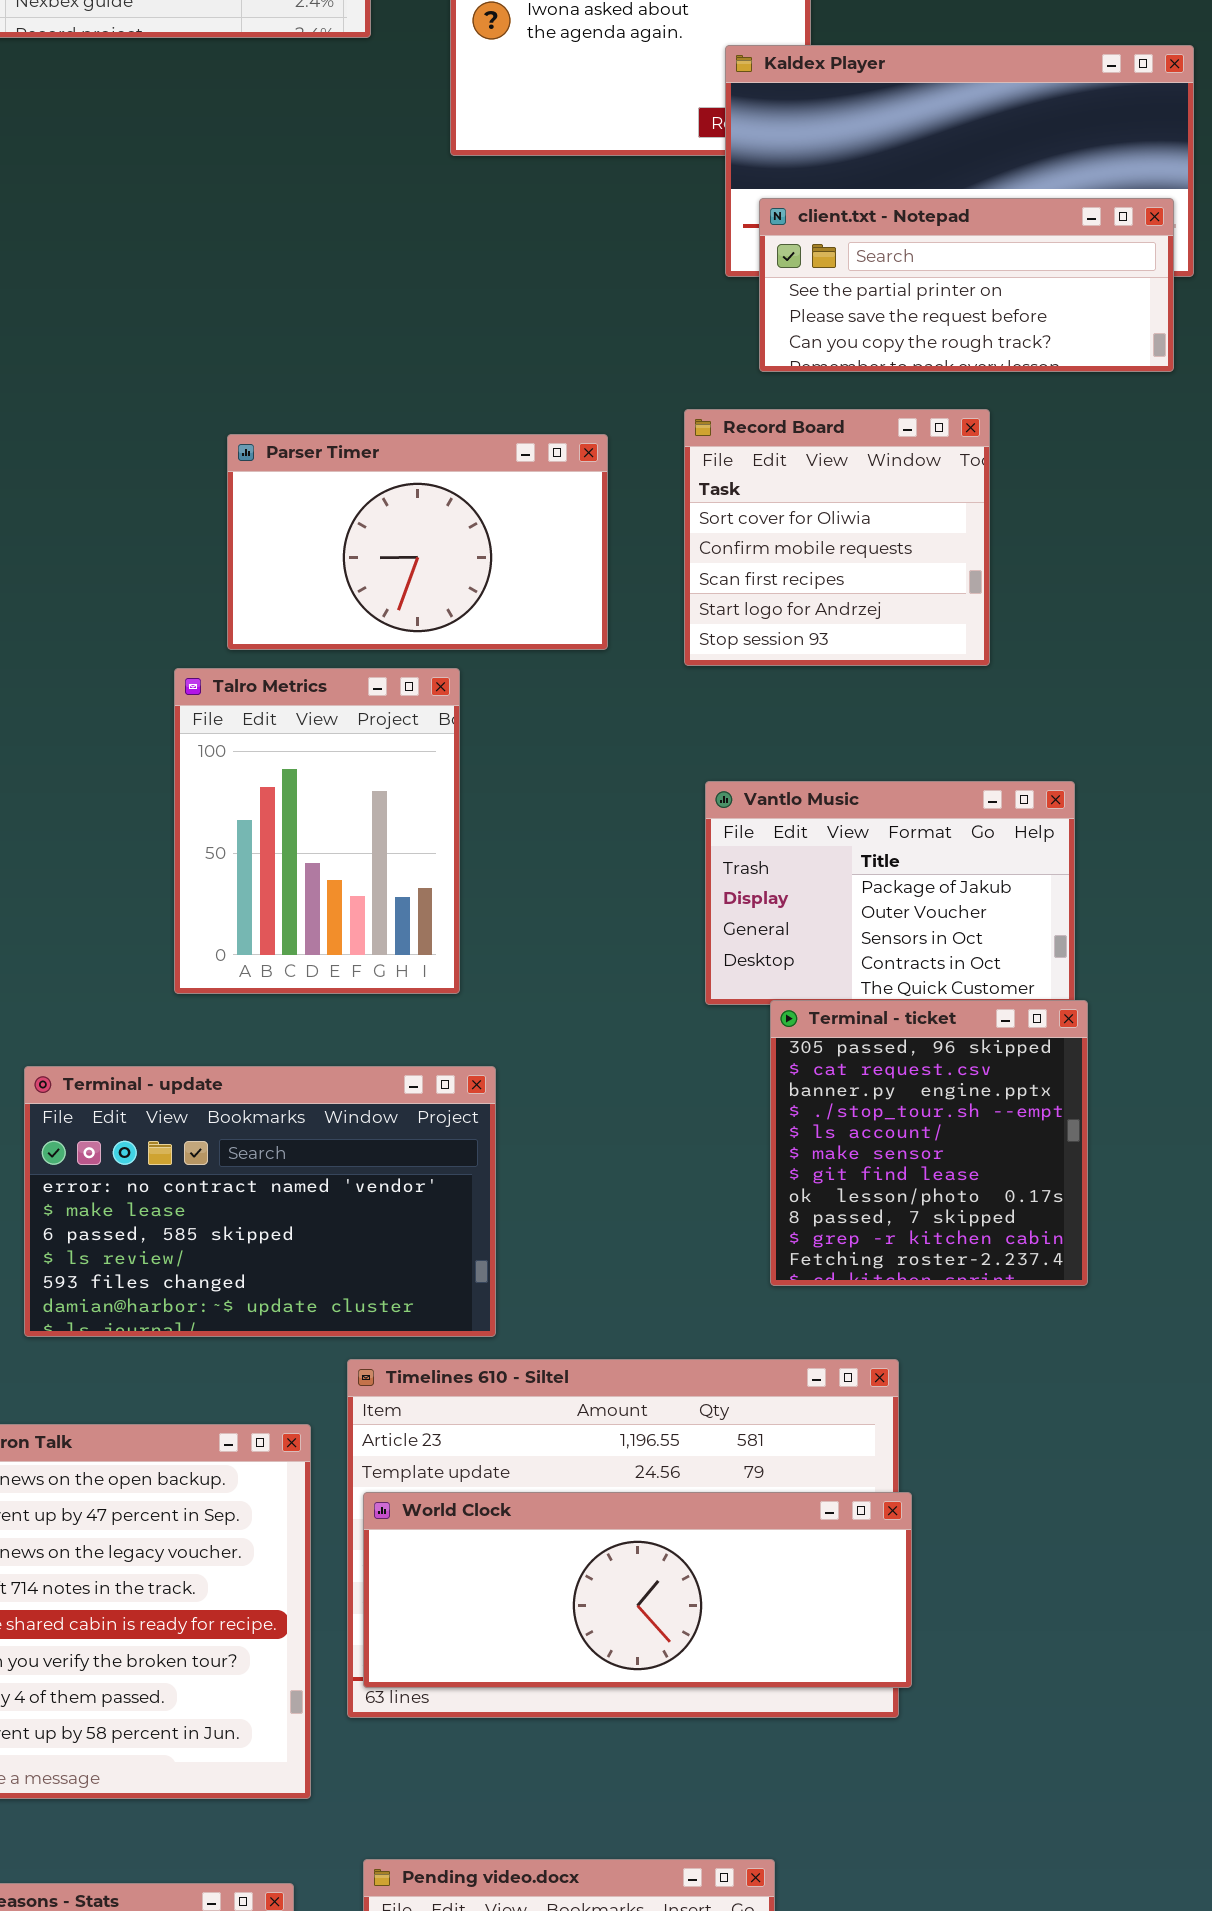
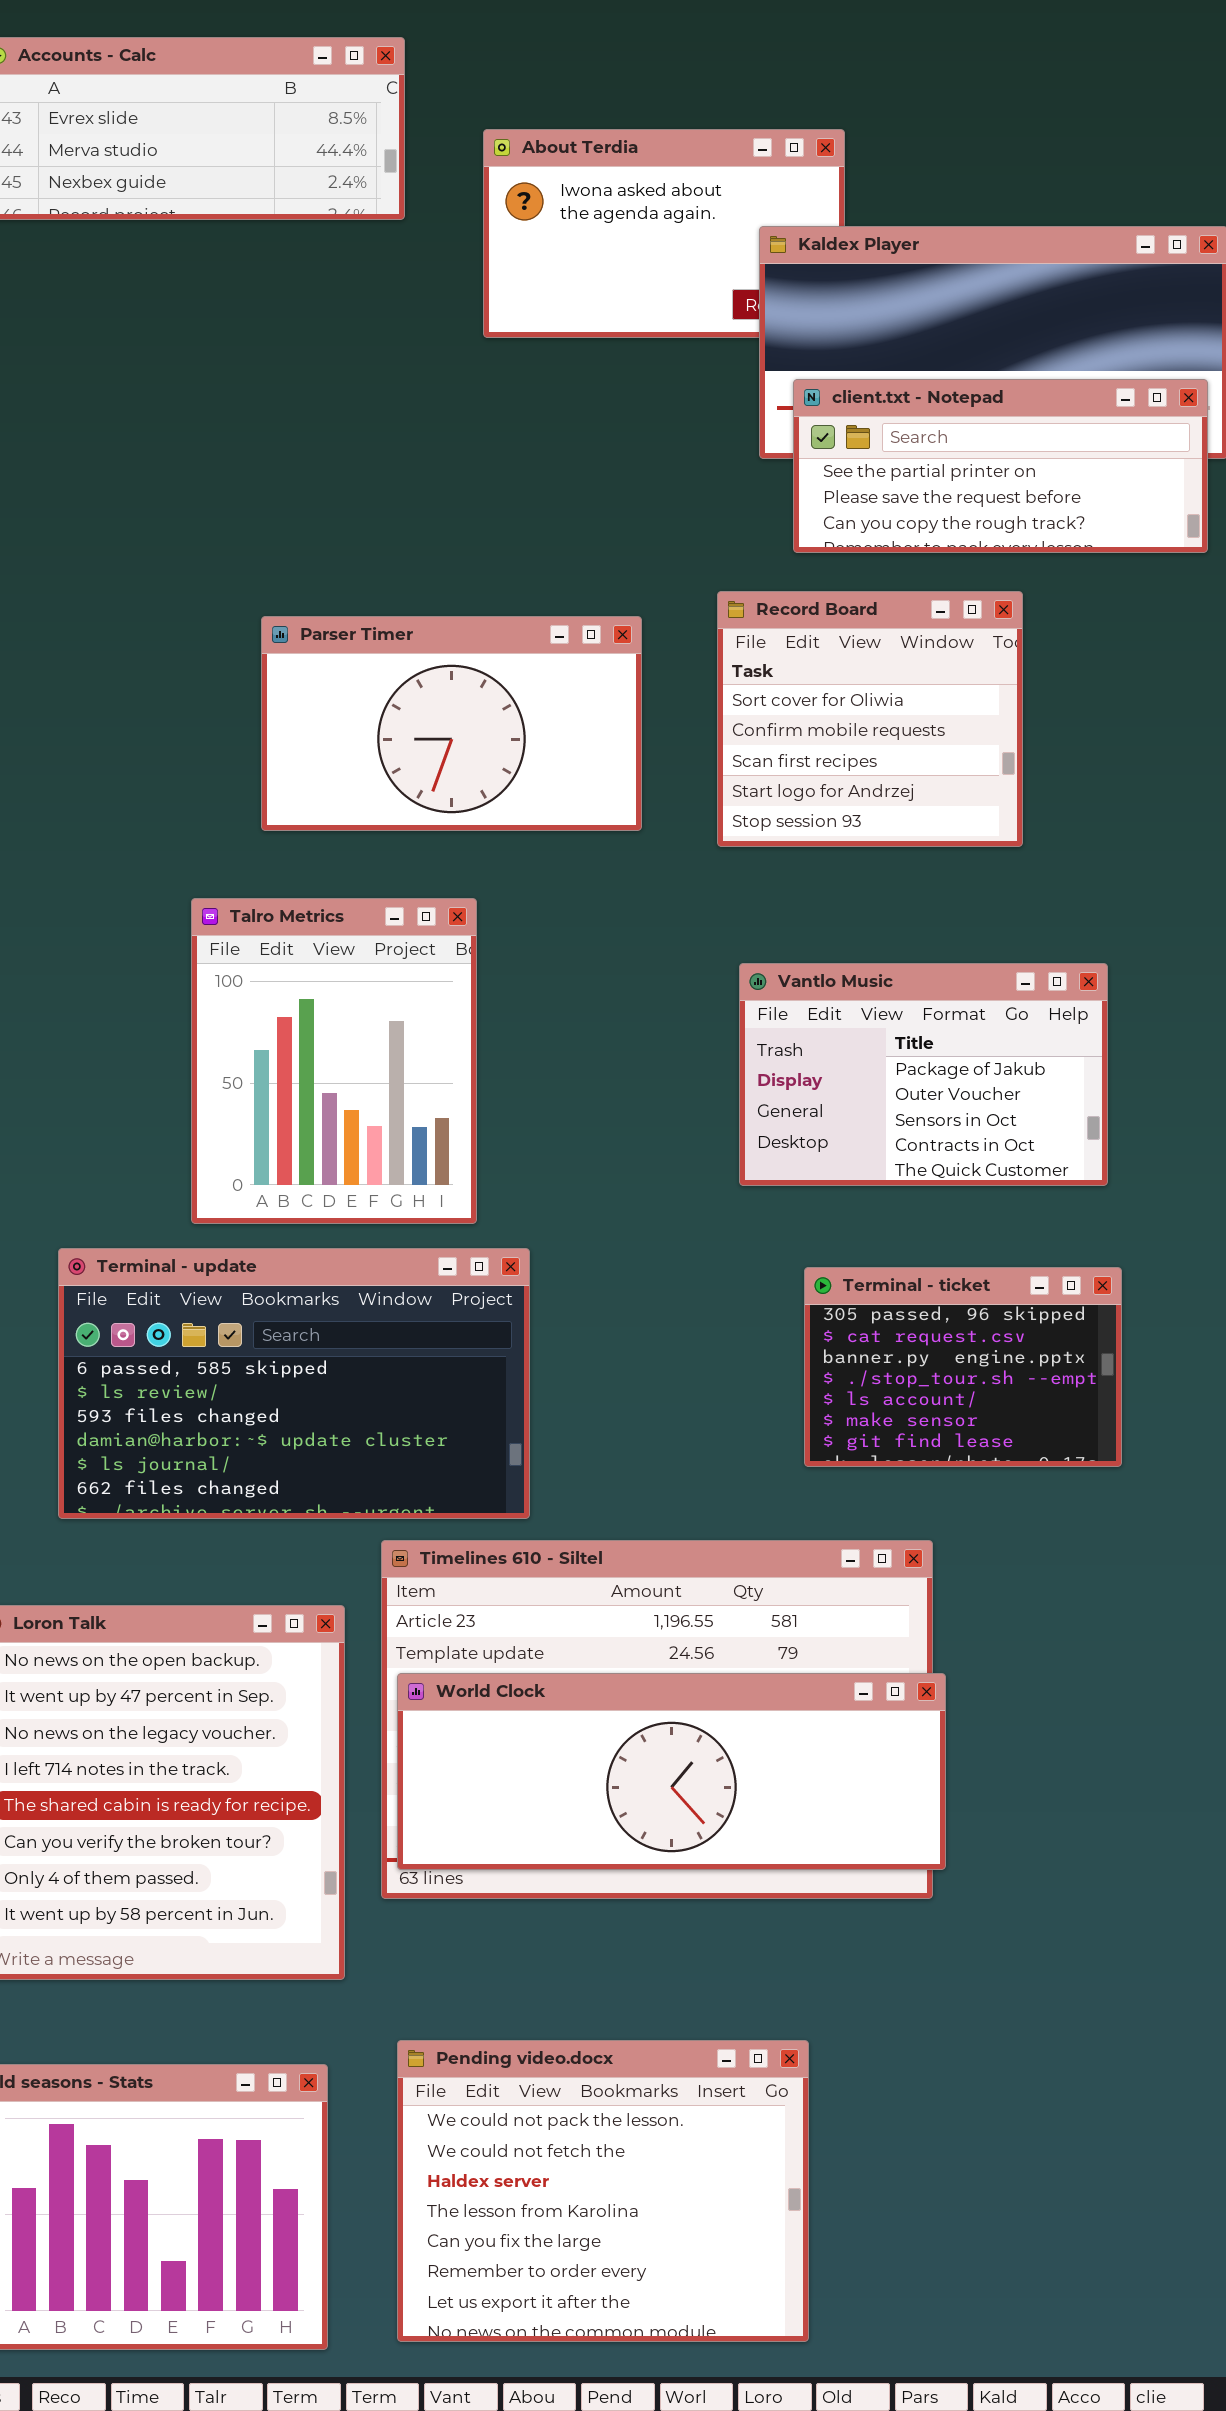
Talro Metrics: [174,668,460,994] -> [191,898,477,1224], moved
Terminal - ticket: [770,1000,1088,1286] -> [804,1267,1122,1467], resized
Terminal - update: [24,1066,496,1337] -> [58,1248,530,1519], scrolled down 2 rows

